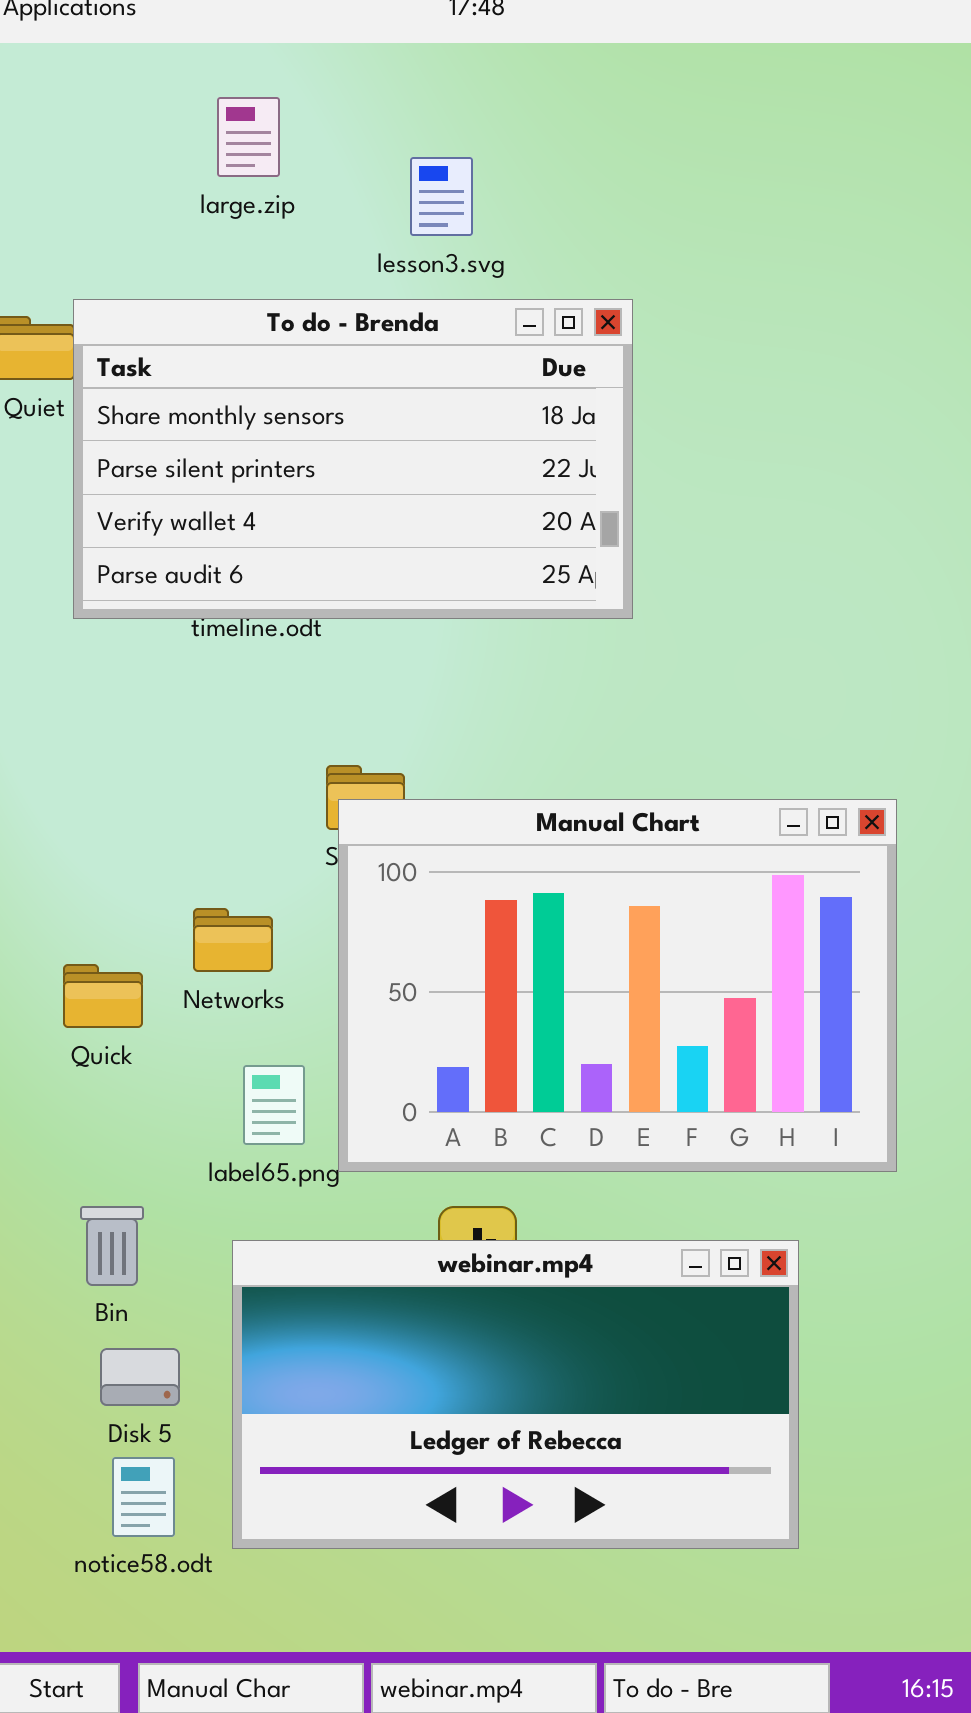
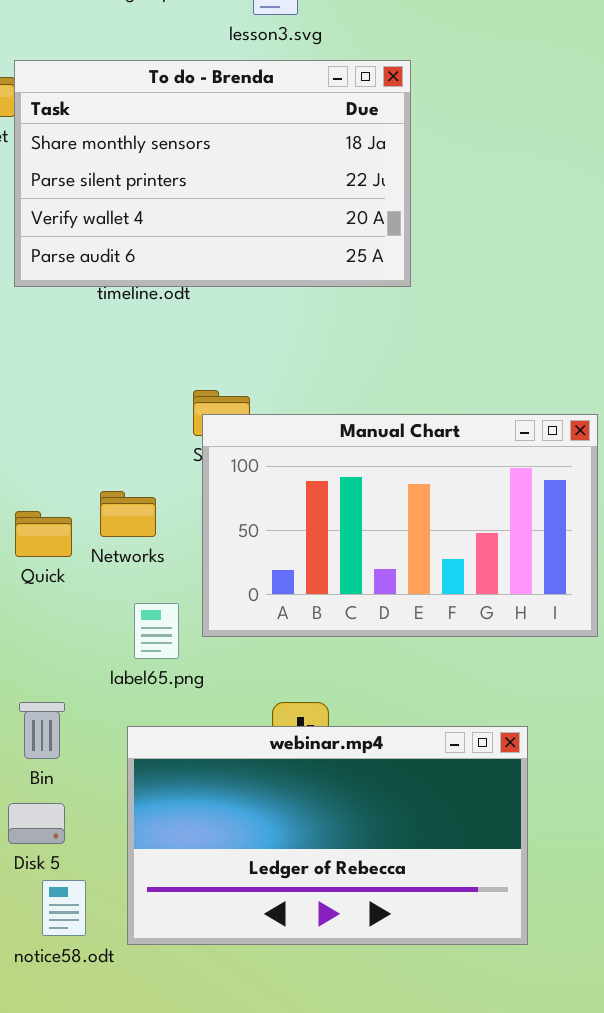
Manual Chart: [338,799,897,1172] -> [202,414,598,637], resized
Quick: [63,964,143,1028] -> [15,511,72,557], moved
Disk 5: [100,1348,180,1406] -> [8,803,65,844], moved

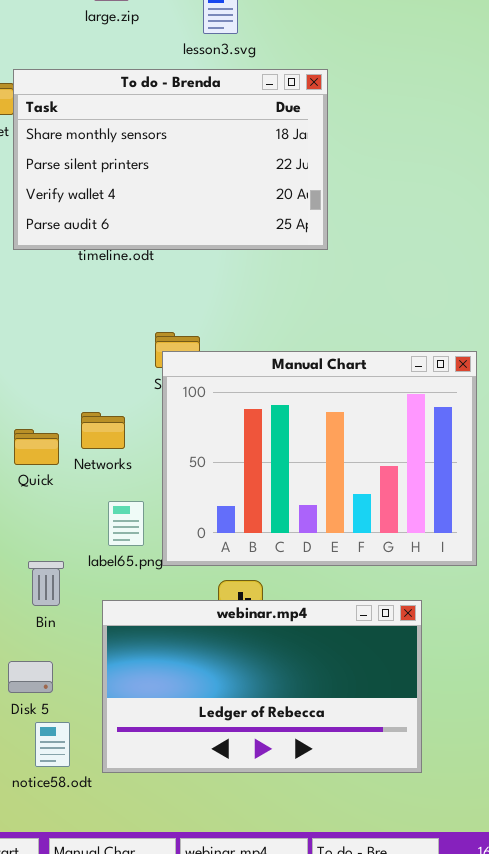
Manual Chart: [202,414,598,637] -> [162,351,477,566], resized
Bin: [19,702,65,759] -> [28,561,64,606], moved

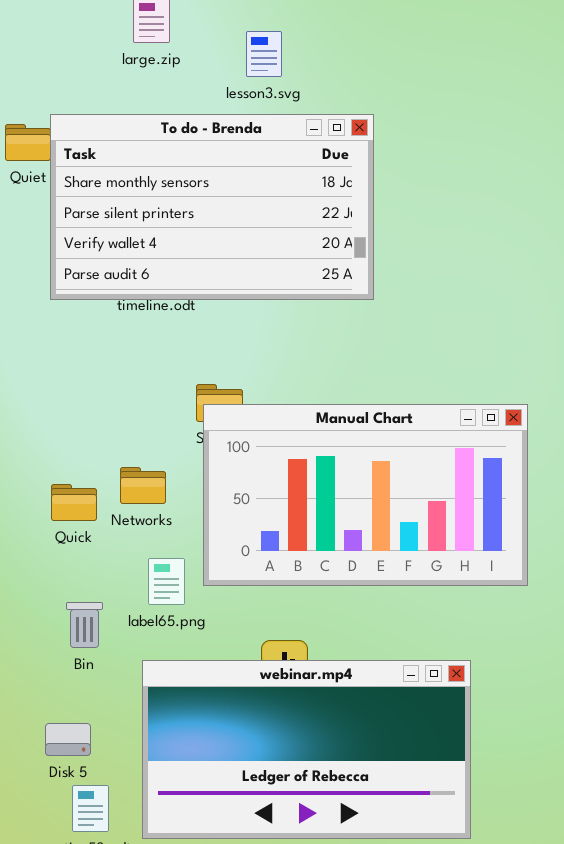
Manual Chart: [162,351,477,566] -> [203,404,528,586], resized
Bin: [28,561,64,606] -> [66,602,103,648], moved

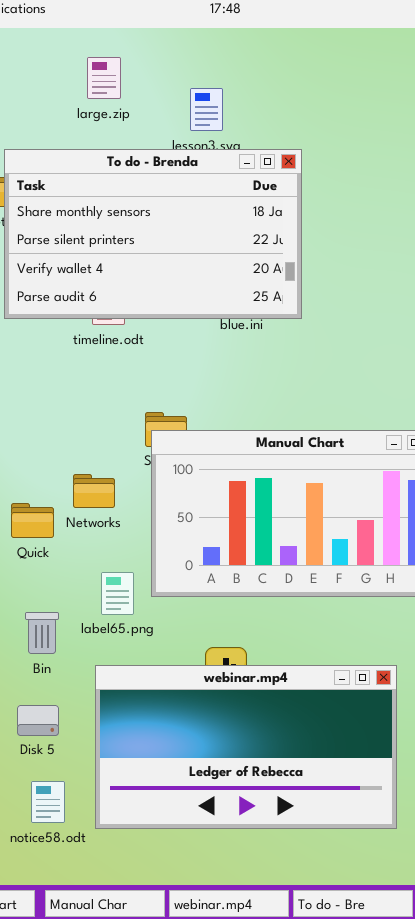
To do - Brenda: [50,114,374,300] -> [4,149,302,319], moved
Networks: [120,467,166,504] -> [73,474,115,508], moved
Disk 5: [45,723,91,756] -> [17,705,59,736], moved

